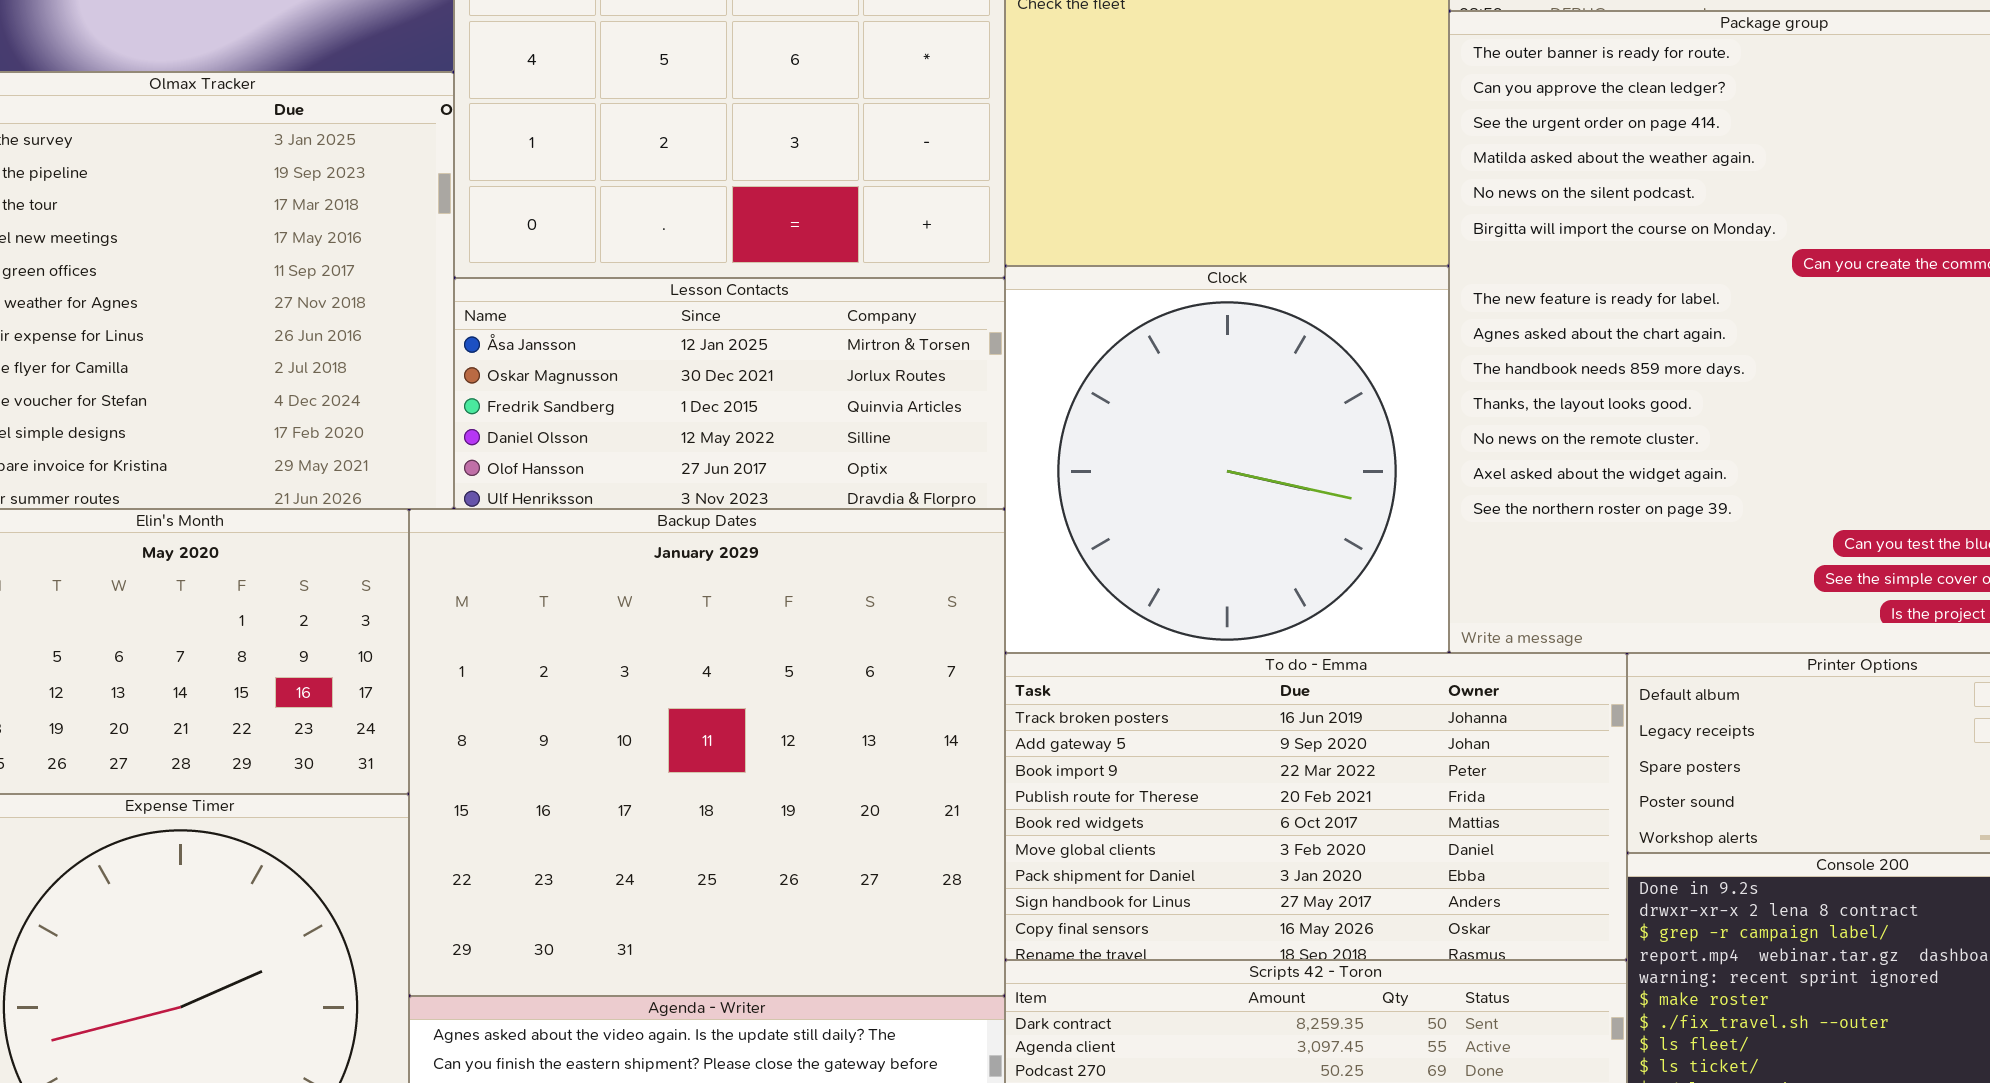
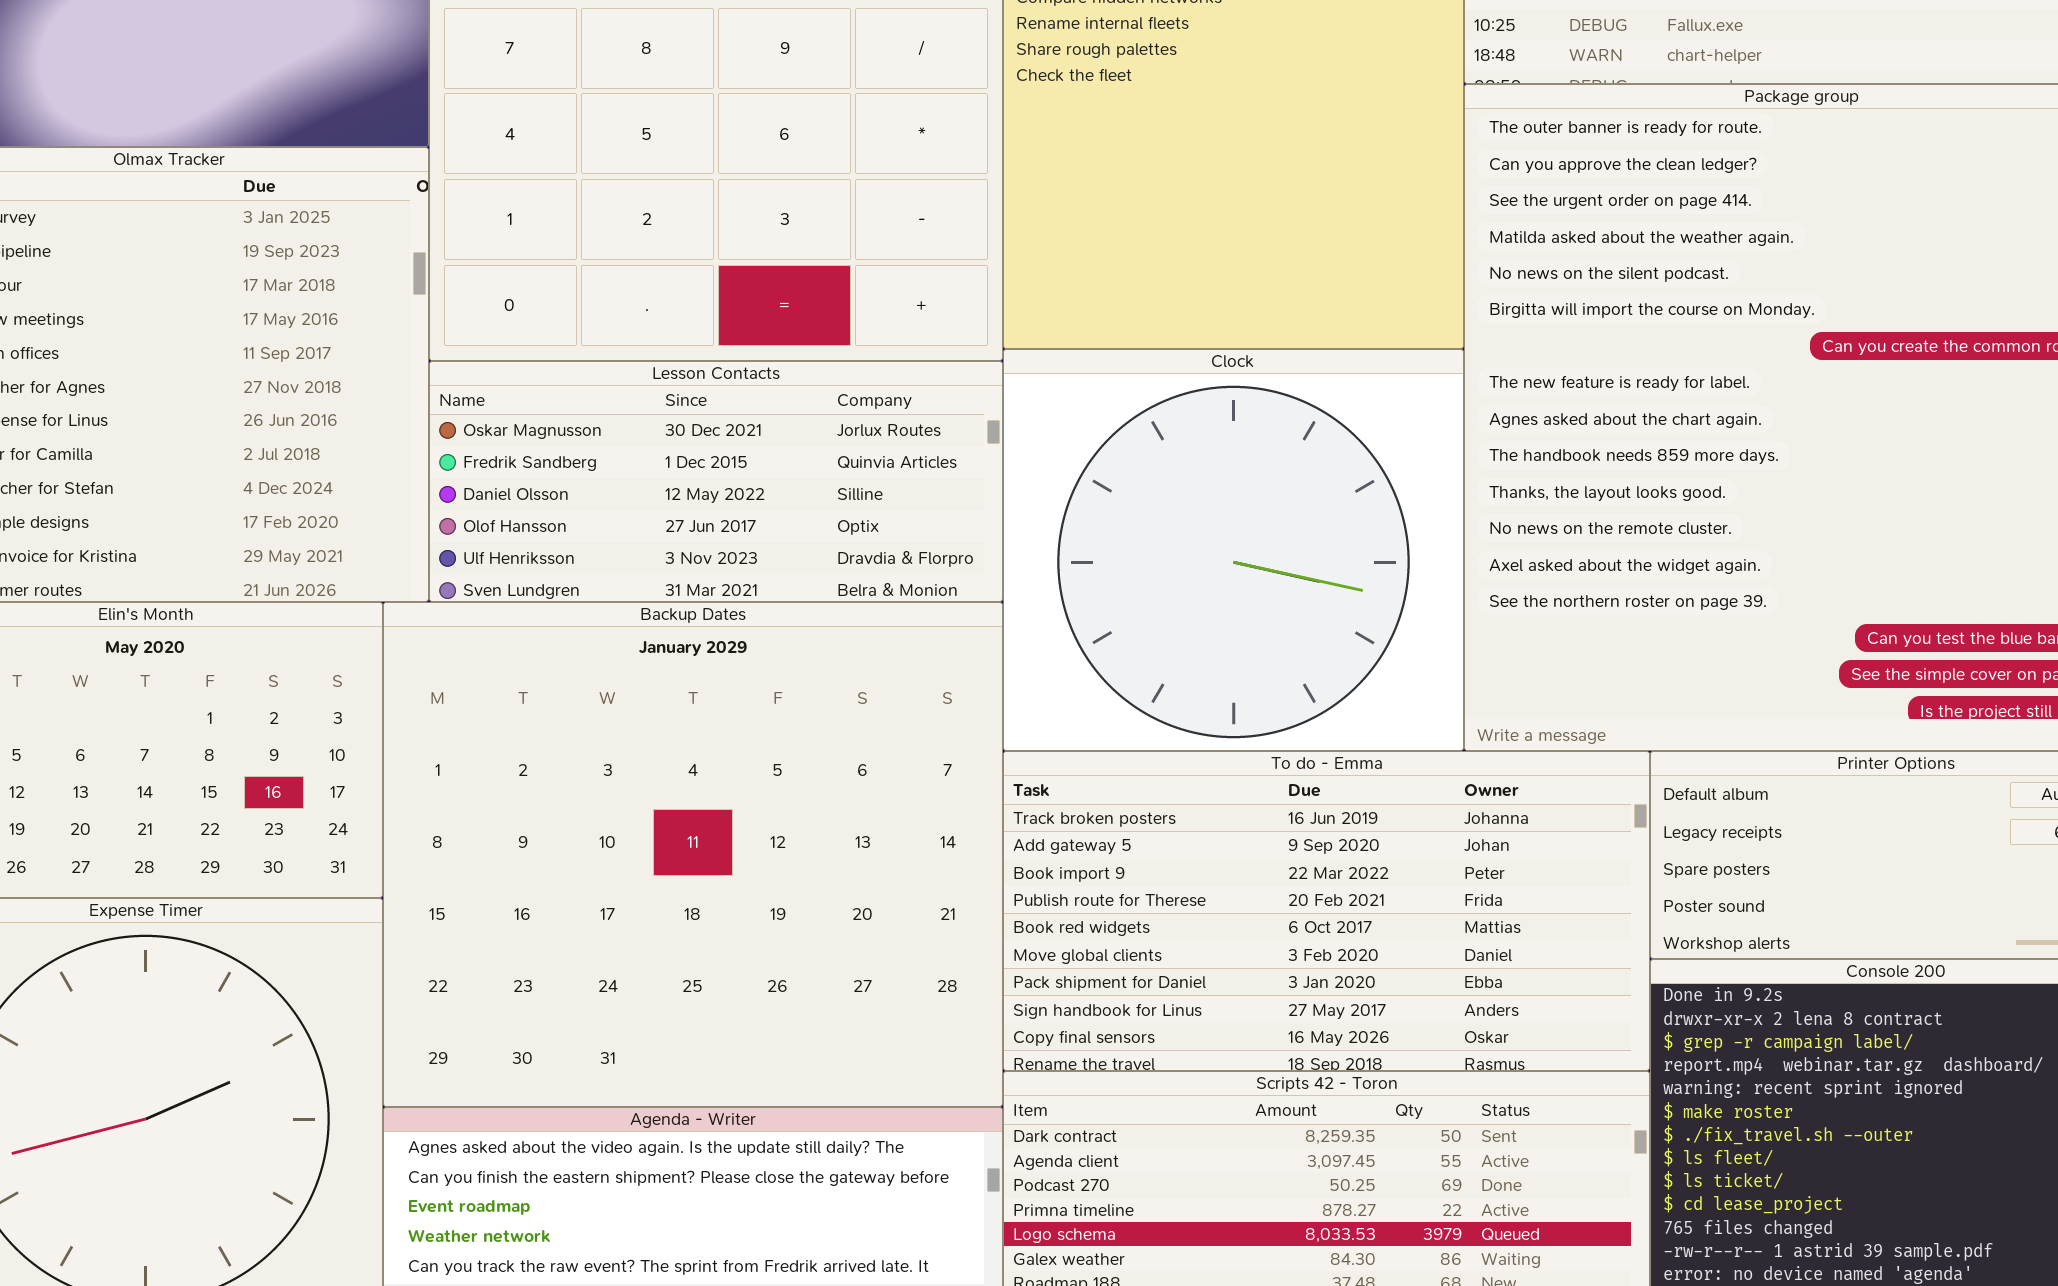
Lesson Contacts: [454,278,1005,509] -> [429,361,1003,602], scrolled down 1 row

